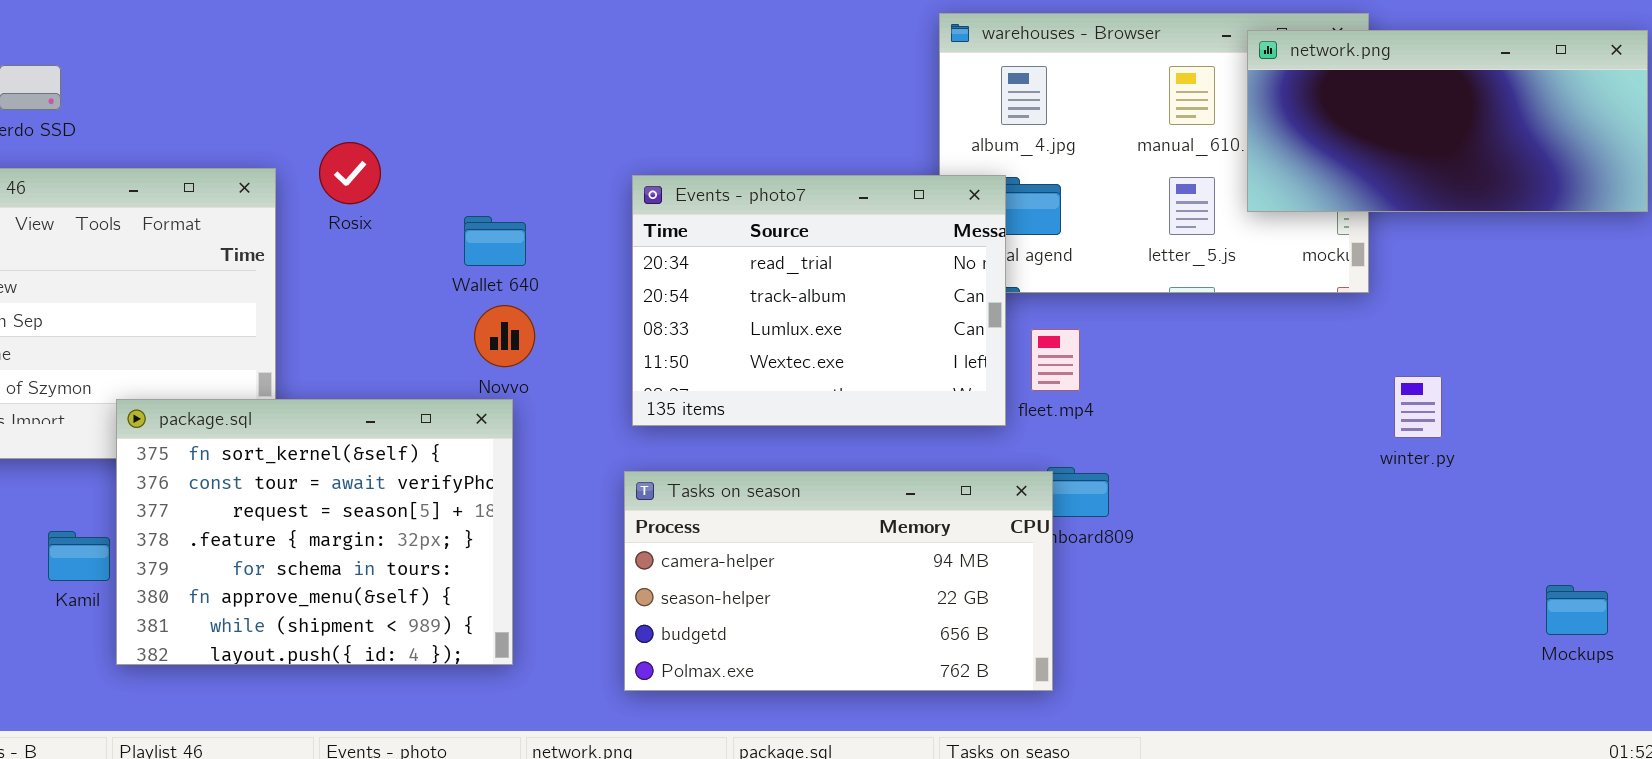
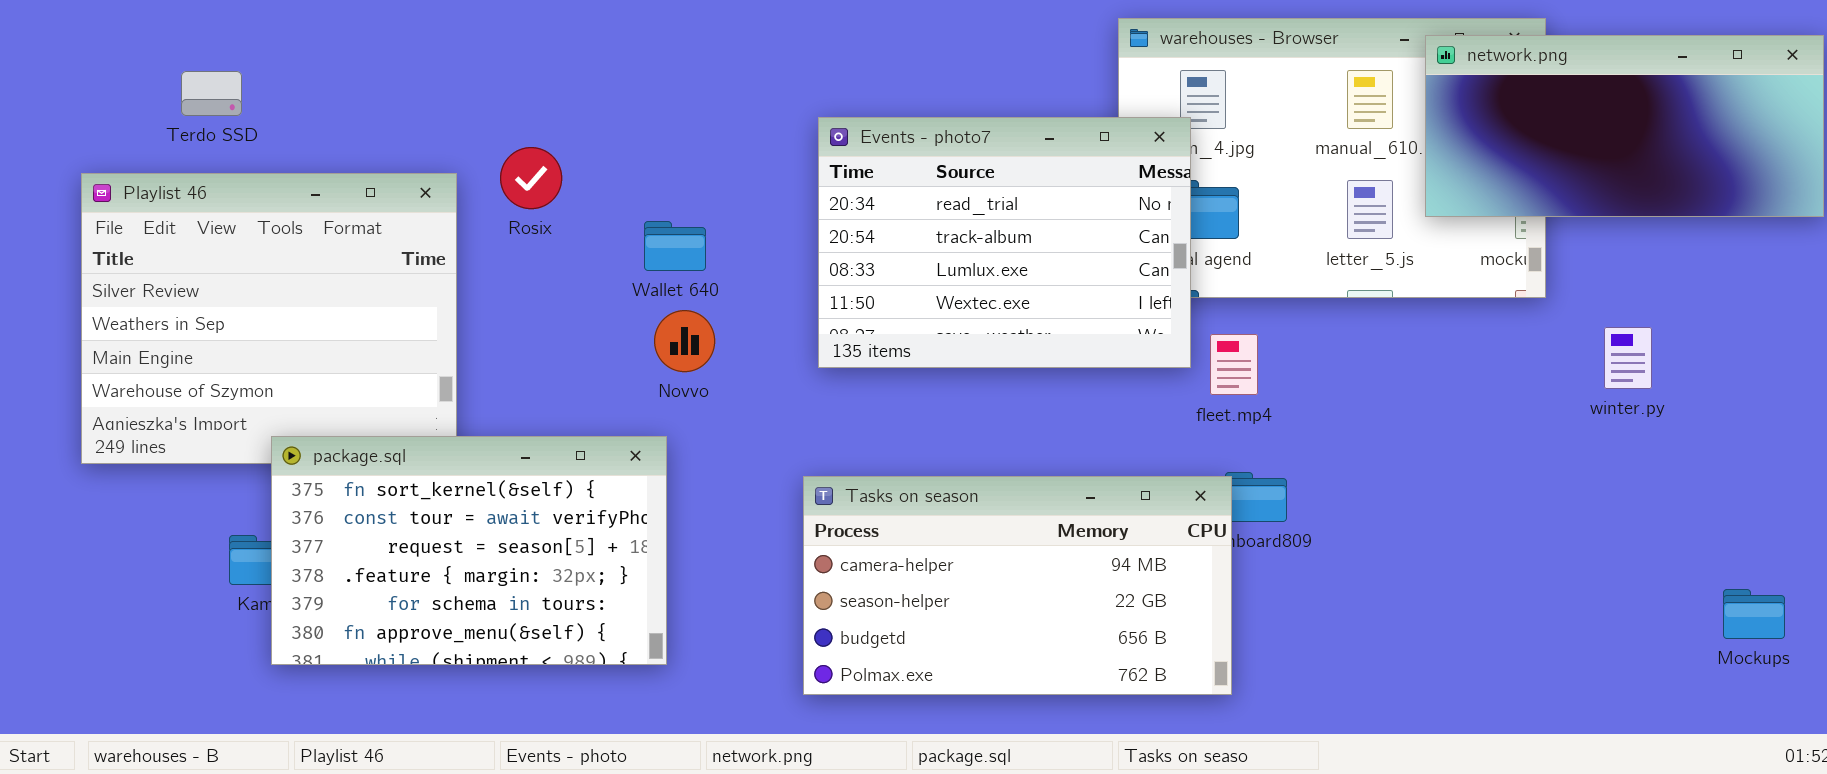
Events - photo7: [632,175,1006,426] -> [818,117,1191,368], moved
winter.py: [1394,376,1442,438] -> [1604,327,1652,389], moved
package.sql: [116,399,513,665] -> [271,436,667,665], moved, resized

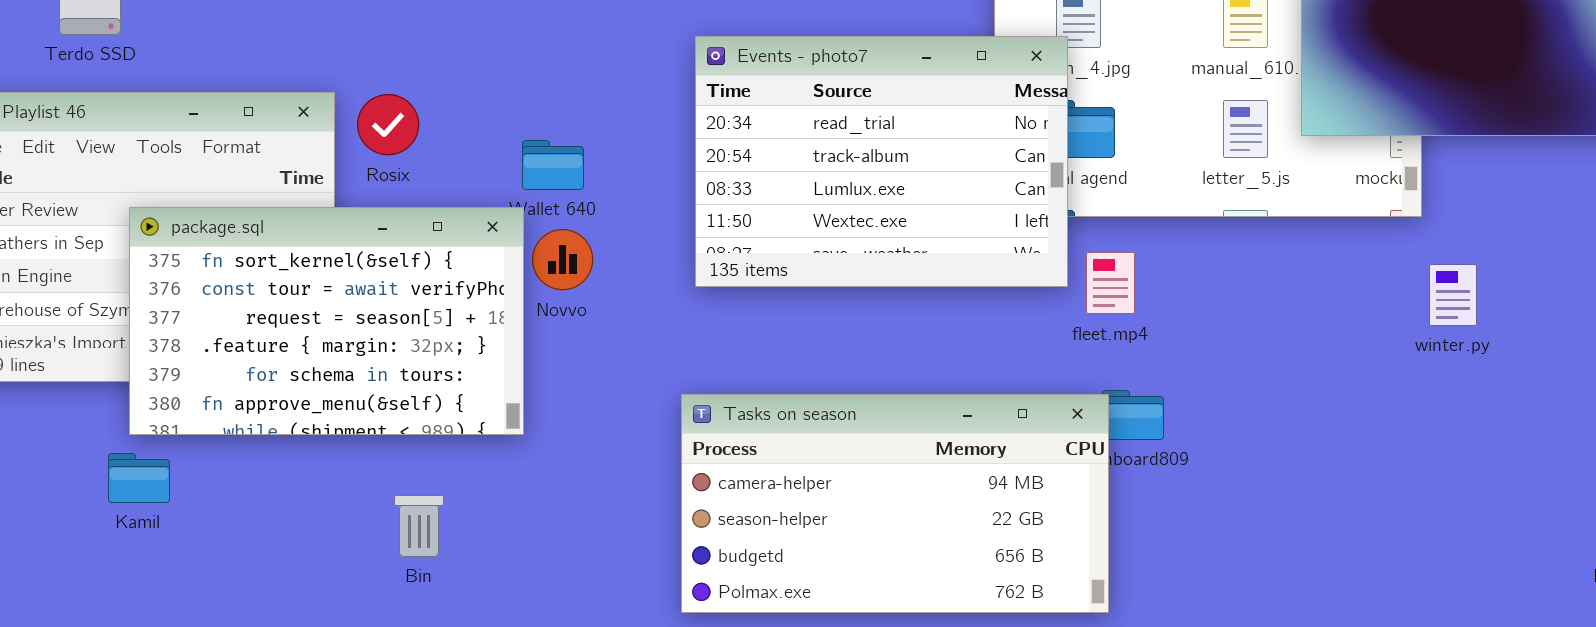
Rosix: [500,147,562,209] -> [357,94,419,155], moved
winter.py: [1604,327,1652,389] -> [1429,264,1477,326], moved
package.sql: [271,436,667,665] -> [129,207,524,435], moved

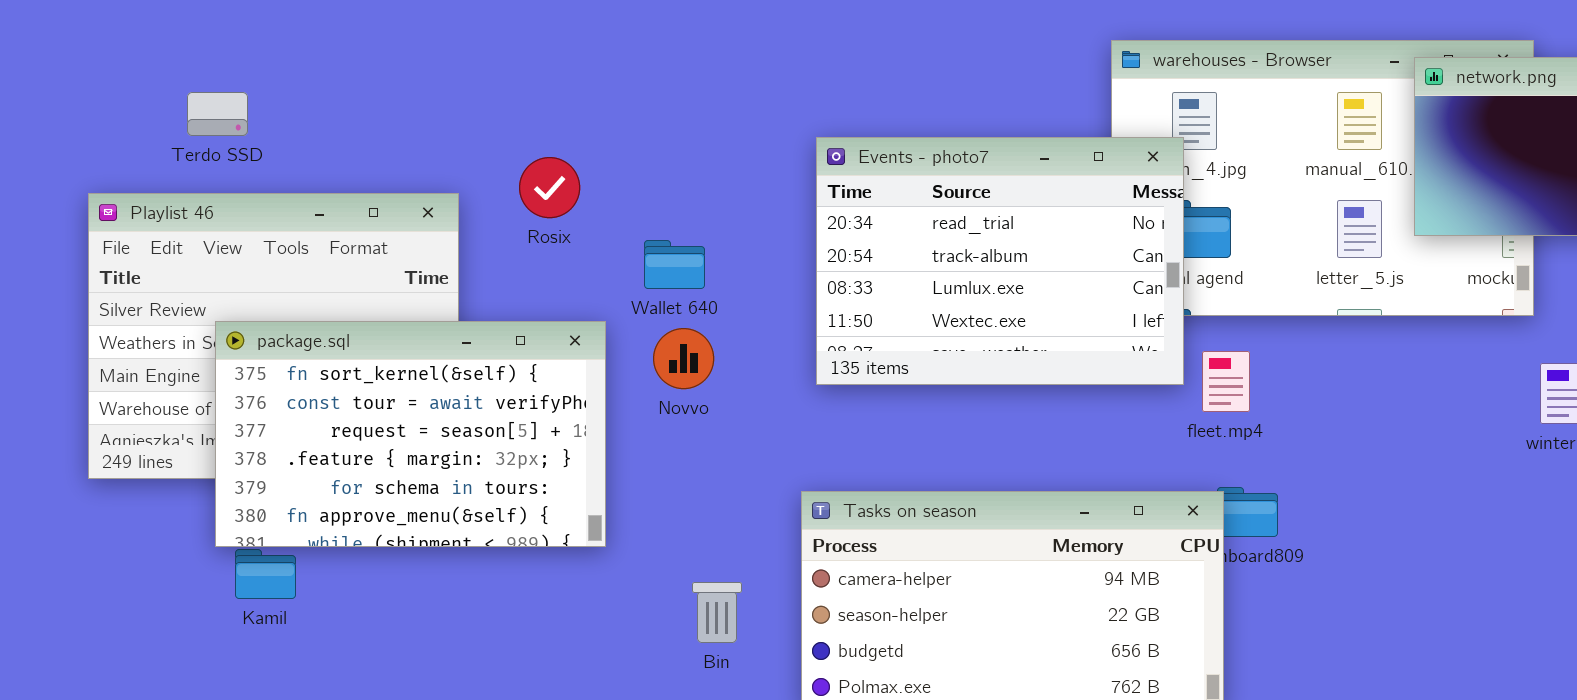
Rosix: [357,94,419,155] -> [519,157,580,218], moved
package.sql: [129,207,524,435] -> [215,321,606,547], moved
Bin: [394,495,444,557] -> [692,582,742,643], moved

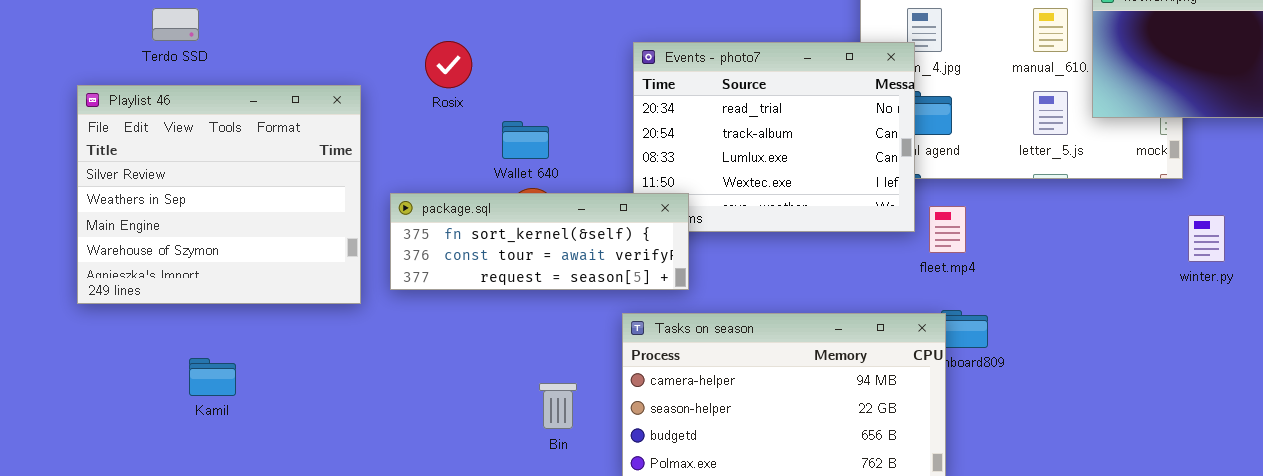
Rosix: [519,157,580,218] -> [425,41,472,88], moved
package.sql: [215,321,606,547] -> [390,193,689,290], moved, resized

